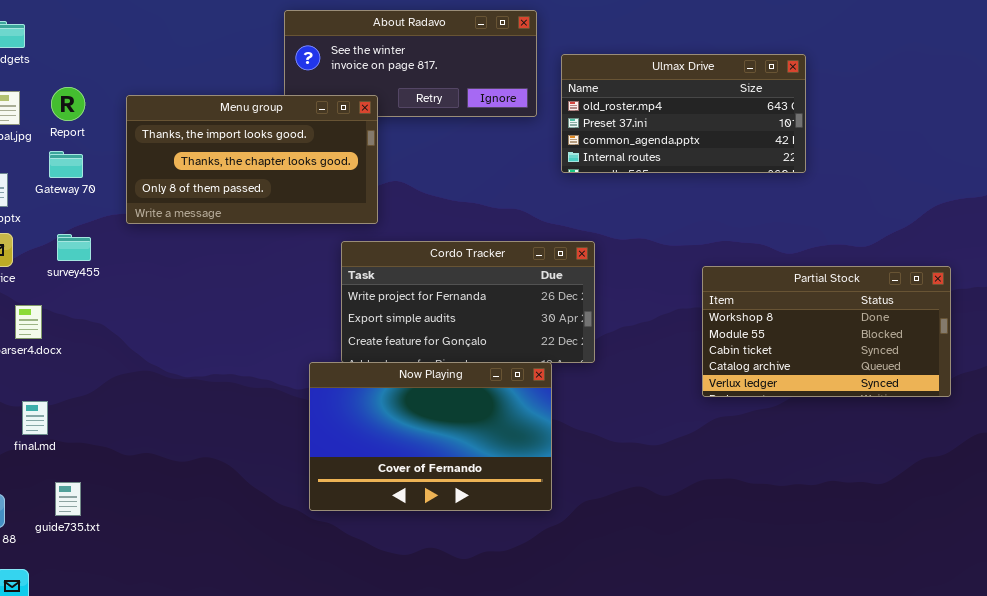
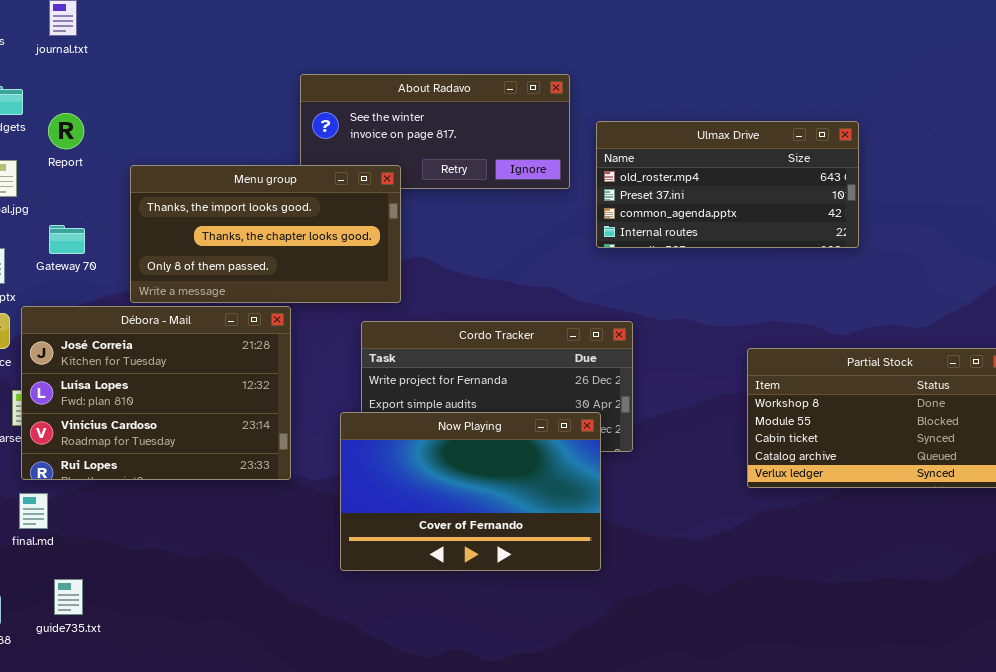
Report: [51,87,85,121] -> [48,113,84,149], moved
Débora - Mail: none -> [21,306,291,480], opened
Now Playing: [309,362,552,511] -> [340,412,601,571], moved

